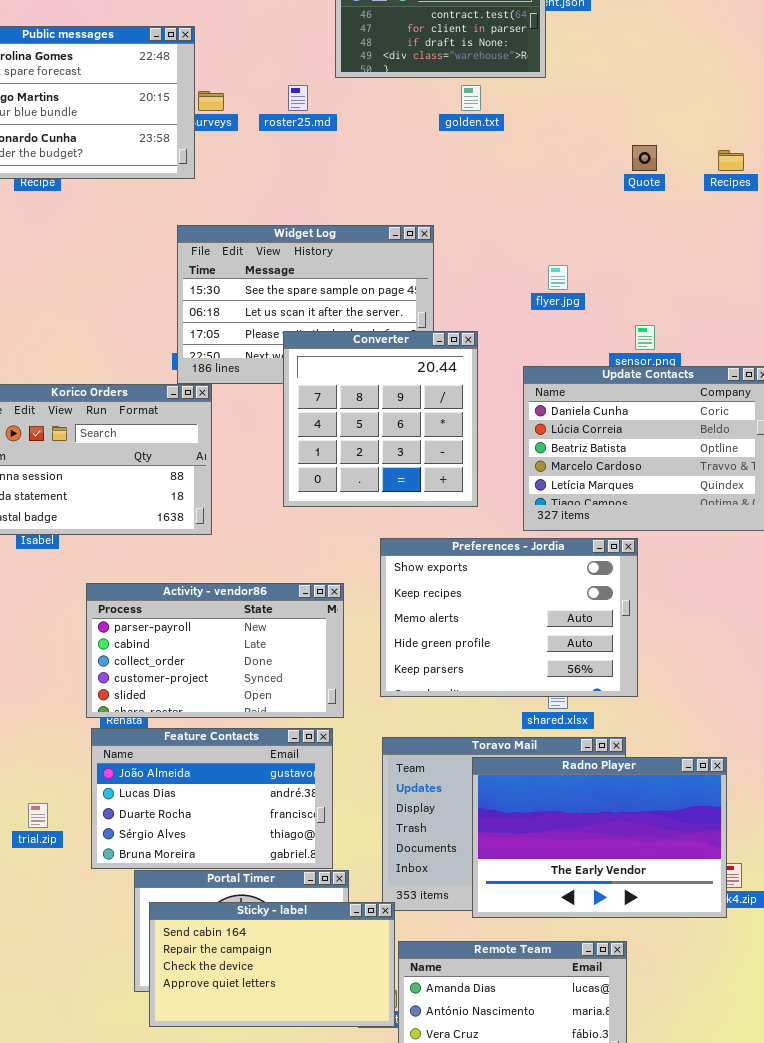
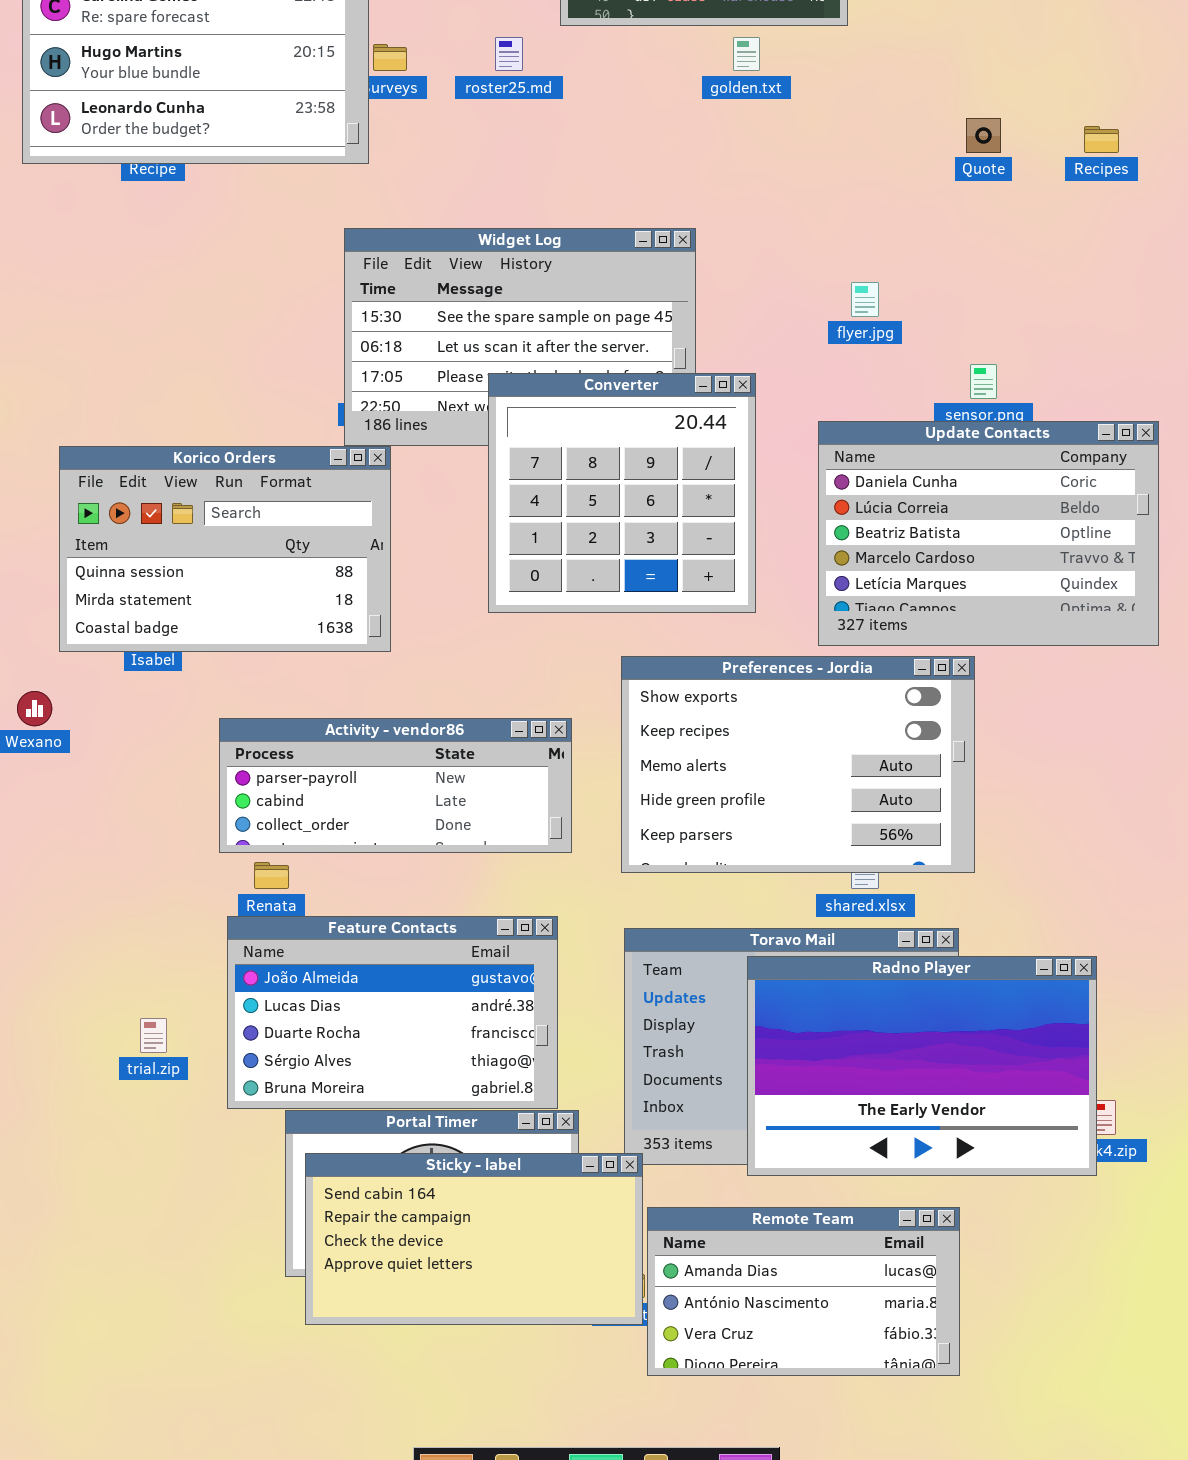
Activity - vendor86: [86,583,344,718] -> [219,718,572,853], resized

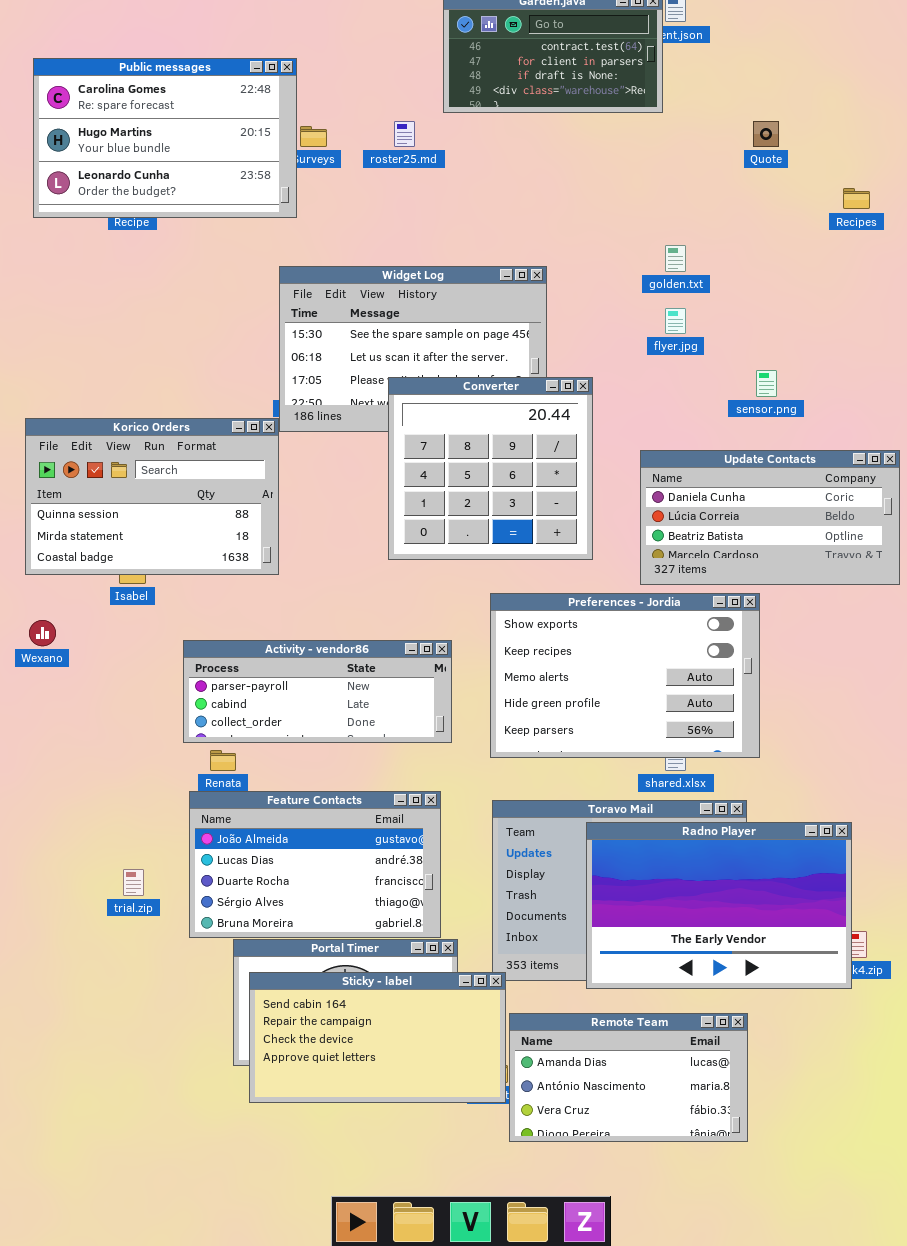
golden.txt: [733,37,760,71] -> [665,245,686,272], moved
Quote: [966,118,1001,153] -> [753,121,779,147], moved
Update Contacts: [818,421,1159,646] -> [640,450,900,585], resized
Korico Orders: [59,446,391,652] -> [25,418,279,575], moved

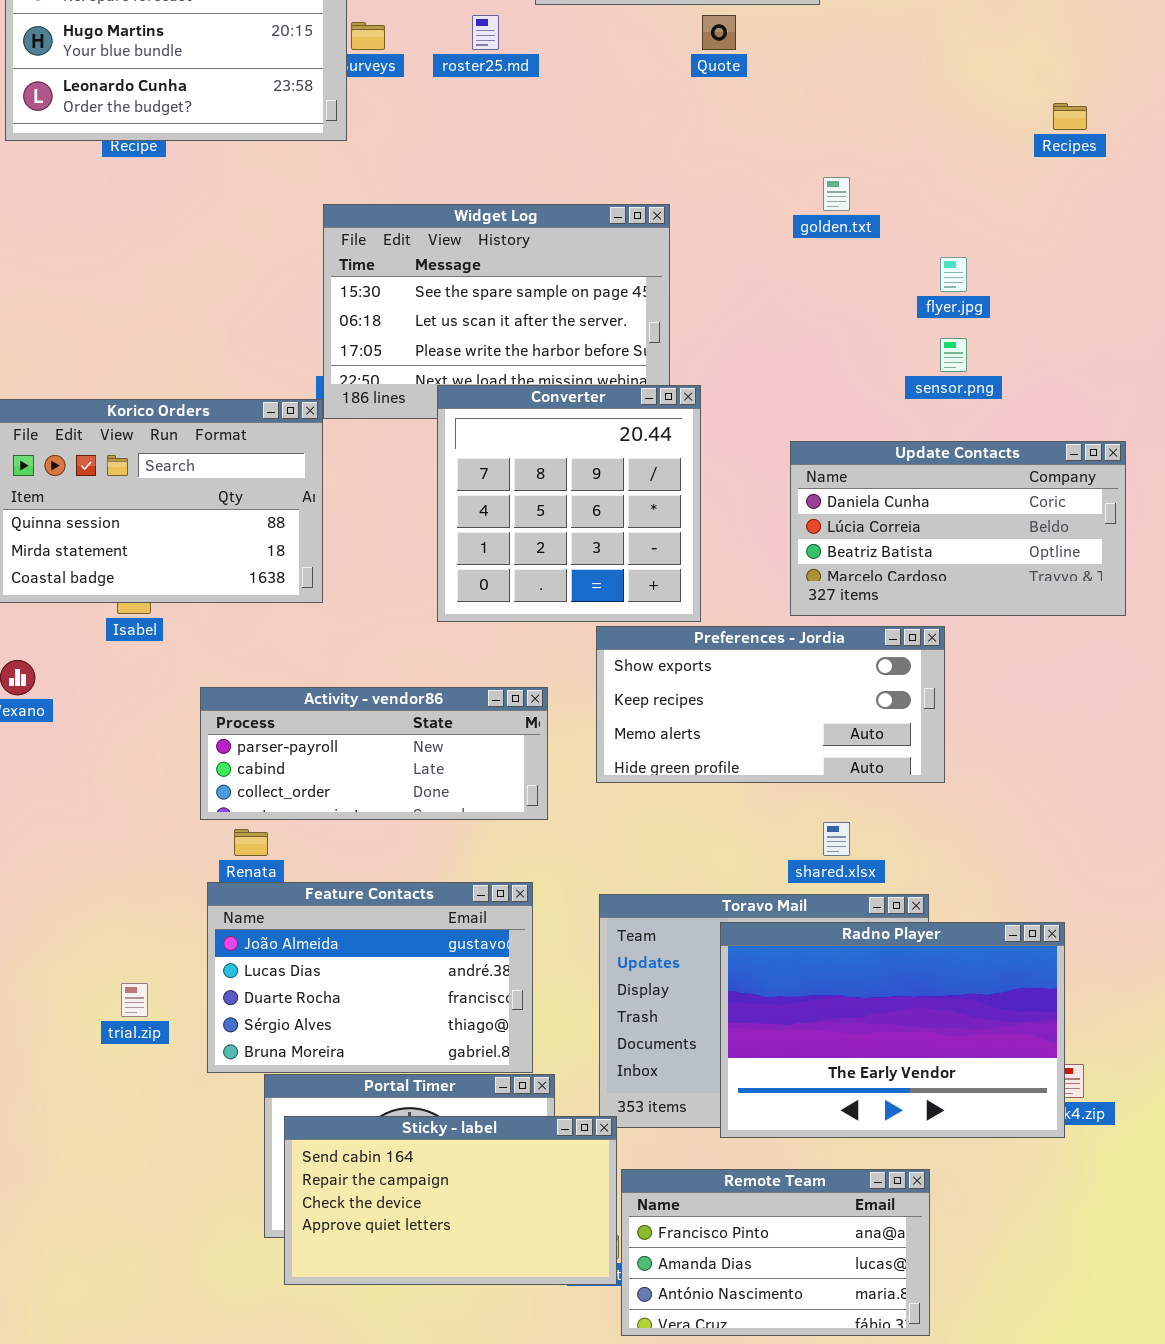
Quote: [753,121,779,147] -> [702,15,736,50], moved
flyer.jpg: [665,308,686,334] -> [940,257,967,292], moved
Converter: [388,377,593,560] -> [437,385,701,622], moved
Preferences - Jordia: [490,593,760,758] -> [596,626,945,783], resized
Remote Team: [509,1013,748,1142] -> [621,1169,930,1336], scrolled up 1 row

